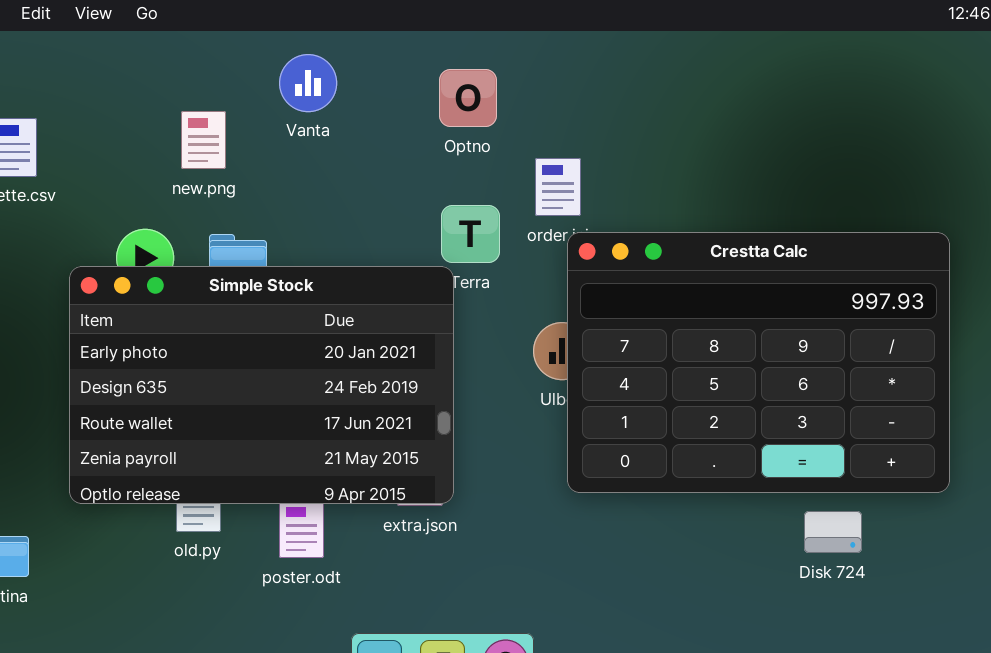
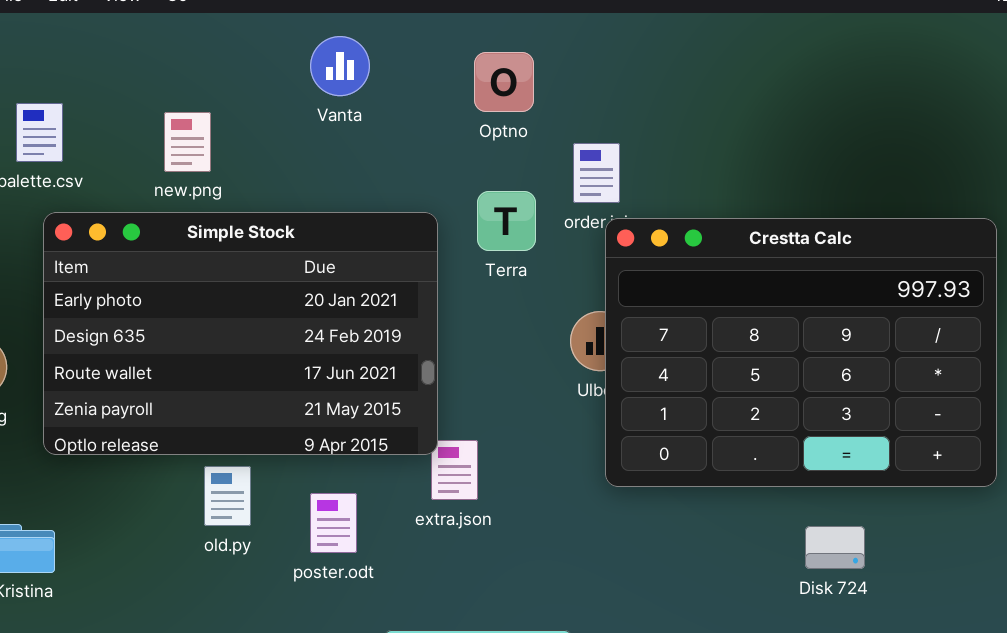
new.png: [181,111,226,169] -> [164,112,211,172], moved
Simple Stock: [69,266,454,504] -> [43,212,438,455], moved
Disk 724: [804,511,862,553] -> [805,526,865,569], moved

